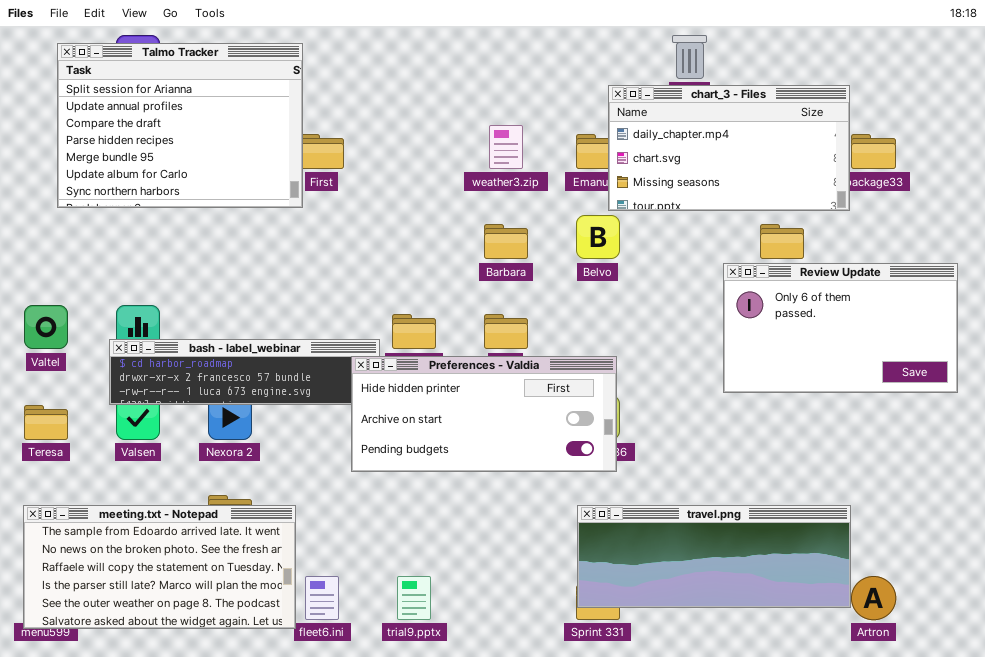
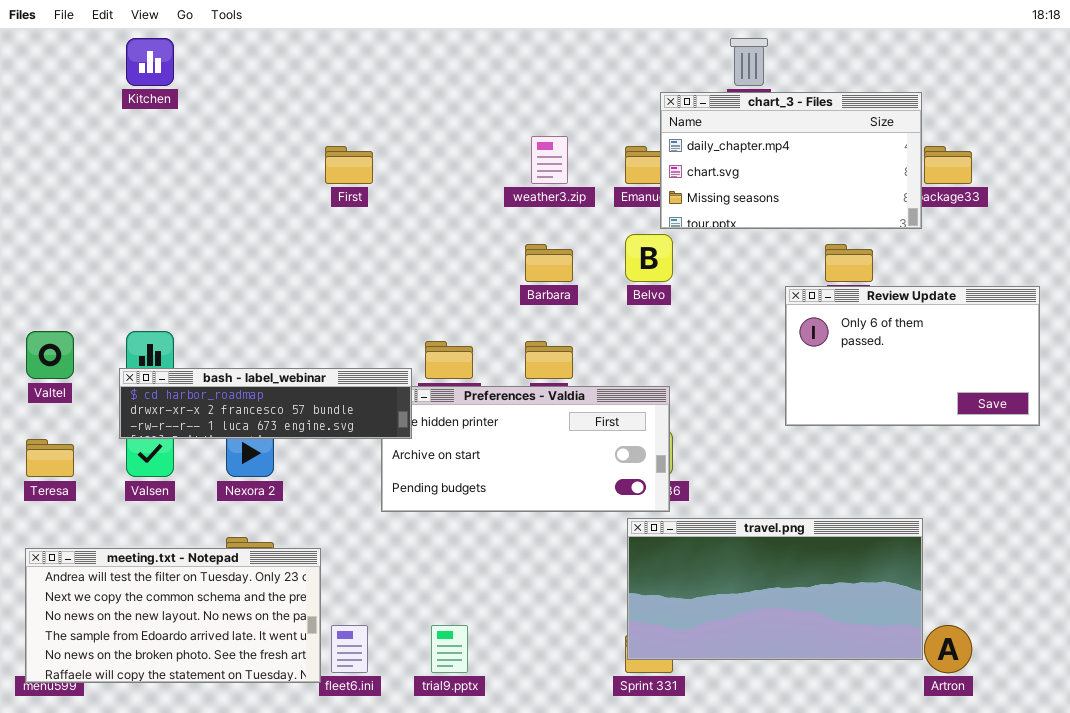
Talmo Tracker: [57,43,303,208] -> none, closed
bash - label_webinar: [109,339,380,405] -> [119,368,412,439], raised
meeting.txt - Notepad: [23,505,296,629] -> [25,548,321,683], scrolled up 3 rows
travel.png: [577,505,851,608] -> [627,518,923,660], resized

